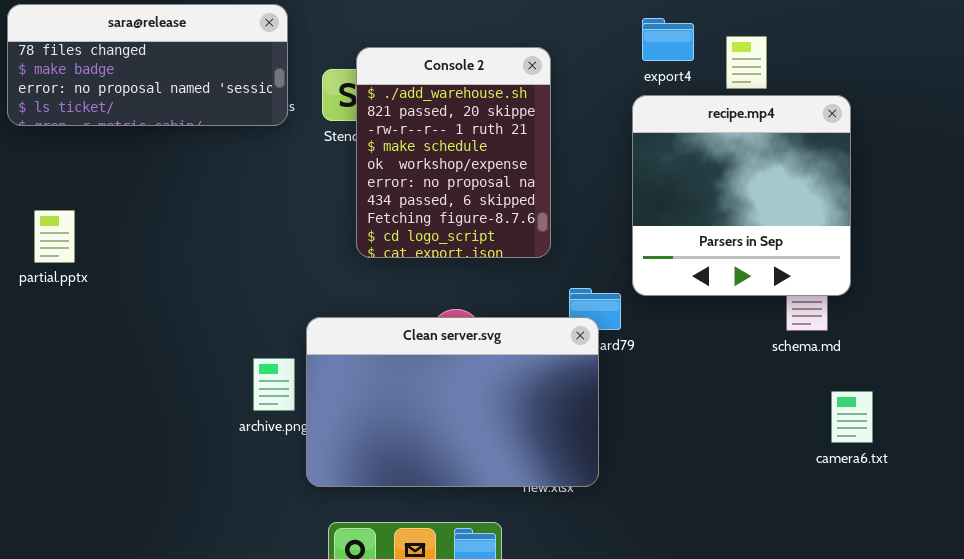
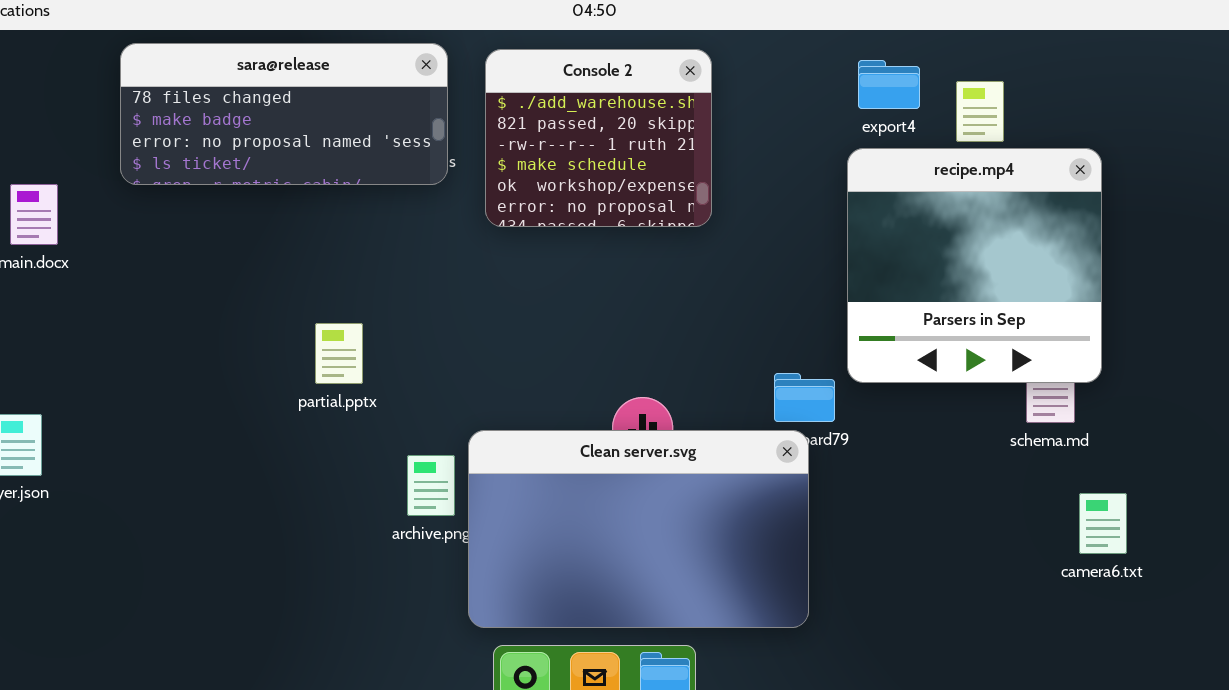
Console 2: [356,47,551,258] -> [485,49,712,227], moved, resized
partial.pptx: [34,210,75,263] -> [315,323,363,384], moved
Clean server.svg: [306,317,599,487] -> [468,430,809,628], moved

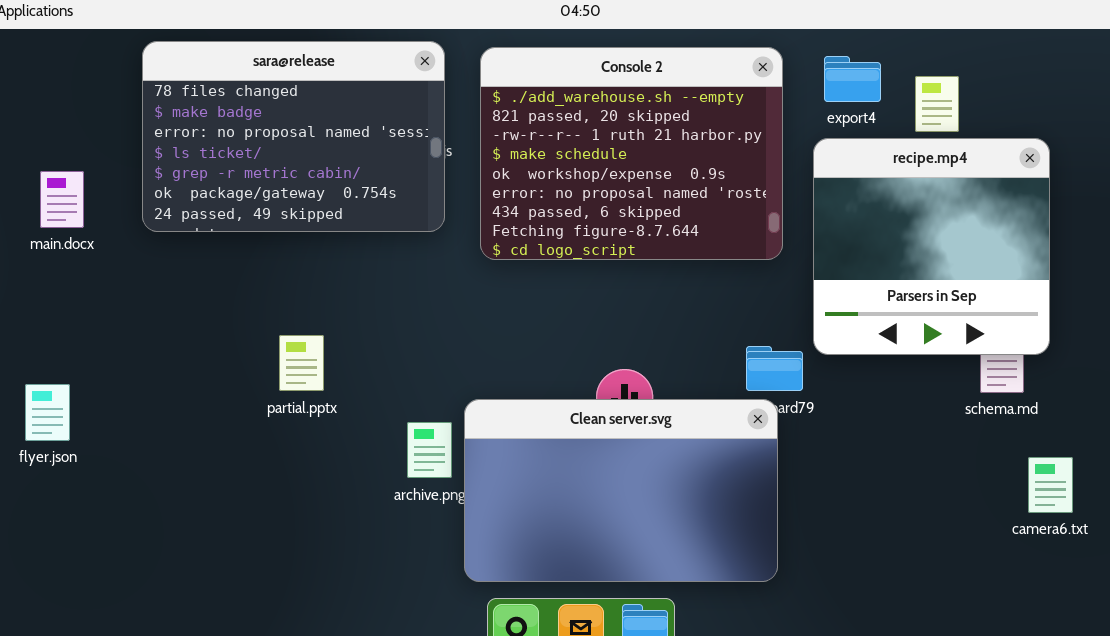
sara@release: [120,43,448,185] -> [142,41,445,232], resized
Console 2: [485,49,712,227] -> [480,47,783,260], resized
partial.pptx: [315,323,363,384] -> [279,335,324,391], moved

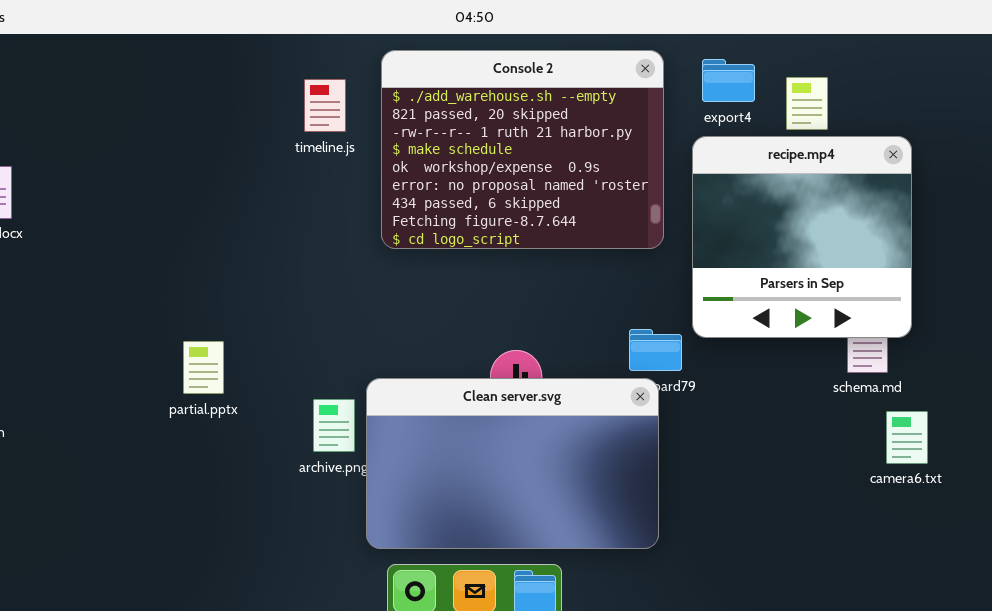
sara@release: [142,41,445,232] -> none, closed
partial.pptx: [279,335,324,391] -> [183,341,224,394], moved
camera6.txt: [1028,457,1073,513] -> [886,411,928,464], moved

